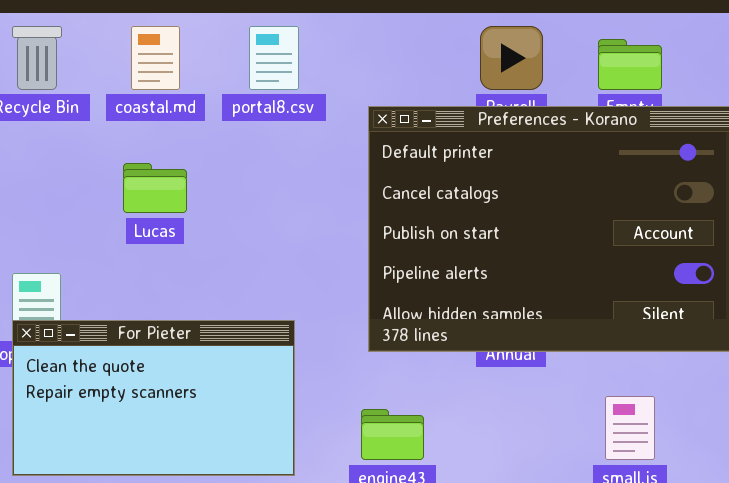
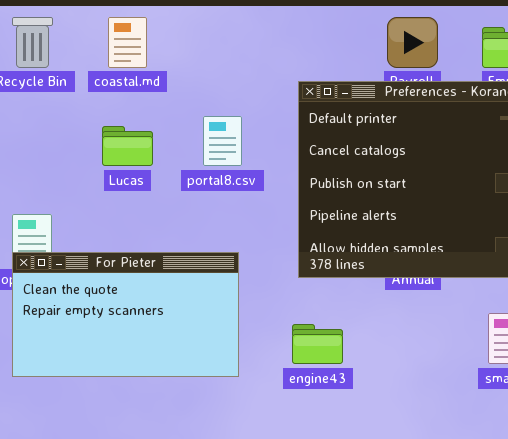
portal8.csv: [249,26,299,90] -> [203,116,242,166], moved

